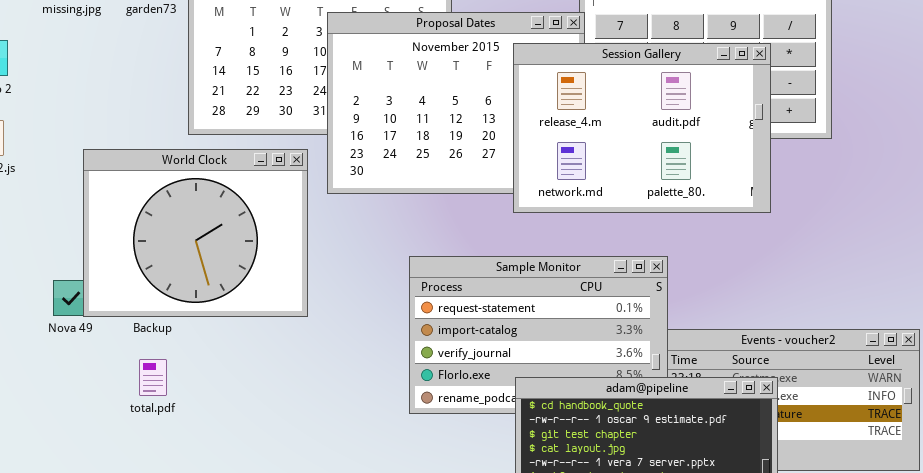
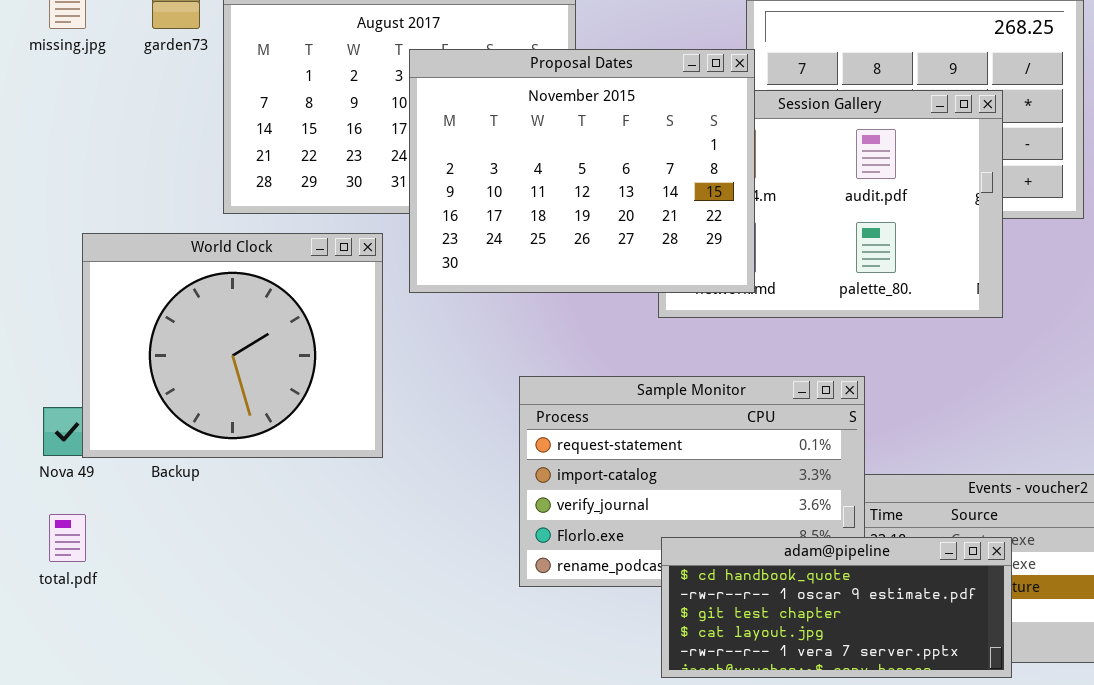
Proposal Dates: [327,12,585,194] -> [409,49,755,293], raised
total.pdf: [139,359,167,396] -> [49,514,86,562], moved

